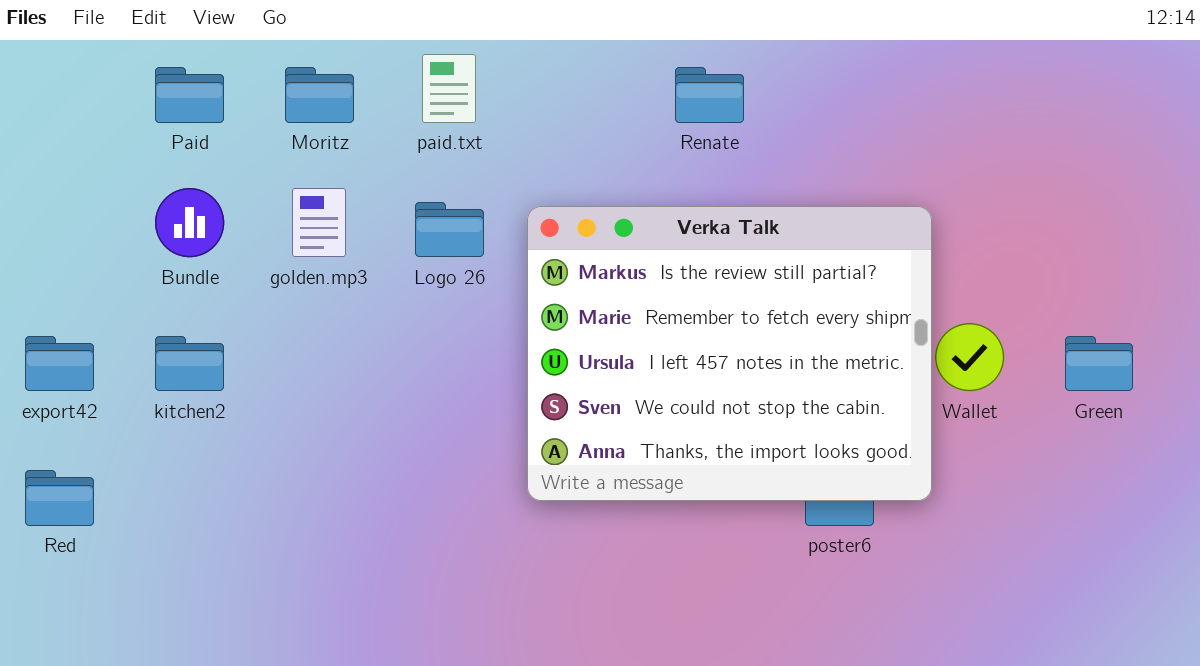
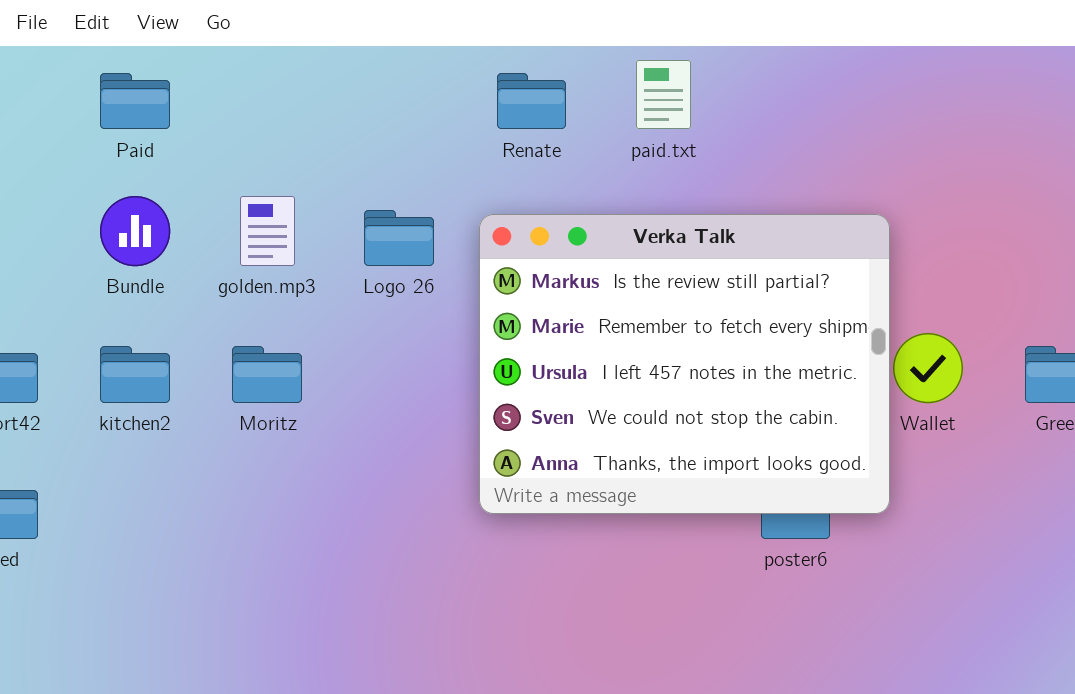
paid.txt: [422,54,476,123] -> [636,60,691,129], moved
Moritz: [285,67,354,123] -> [232,346,302,403], moved
Renate: [675,67,744,123] -> [497,73,566,129], moved

